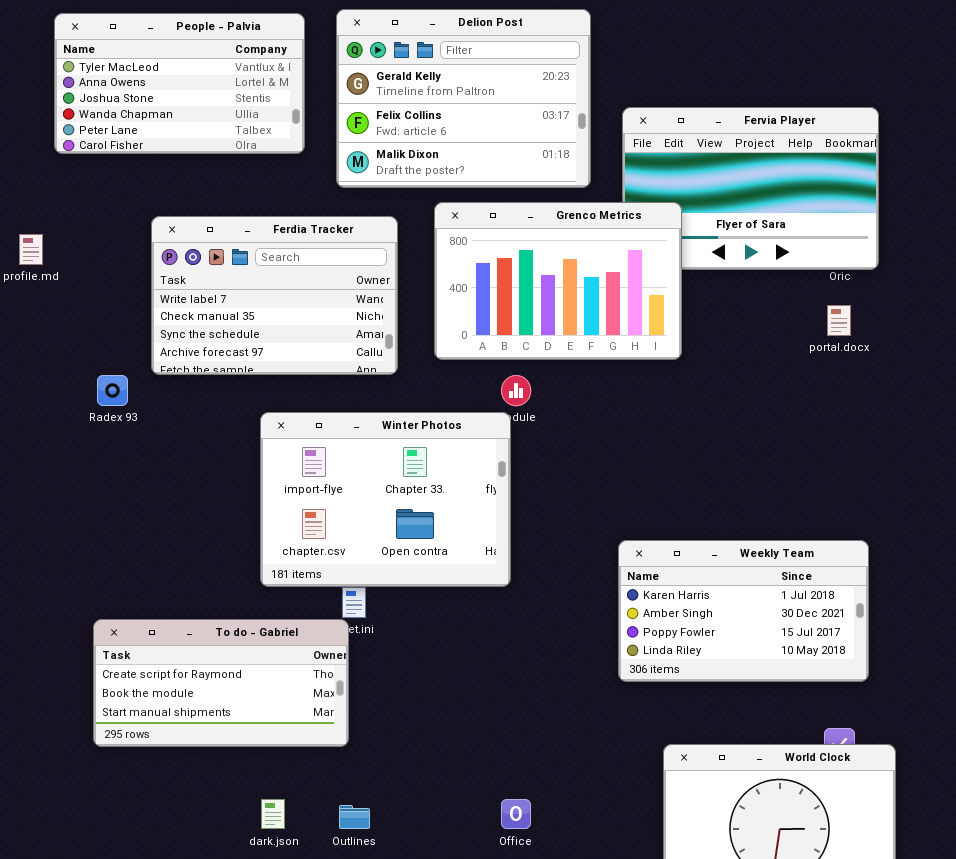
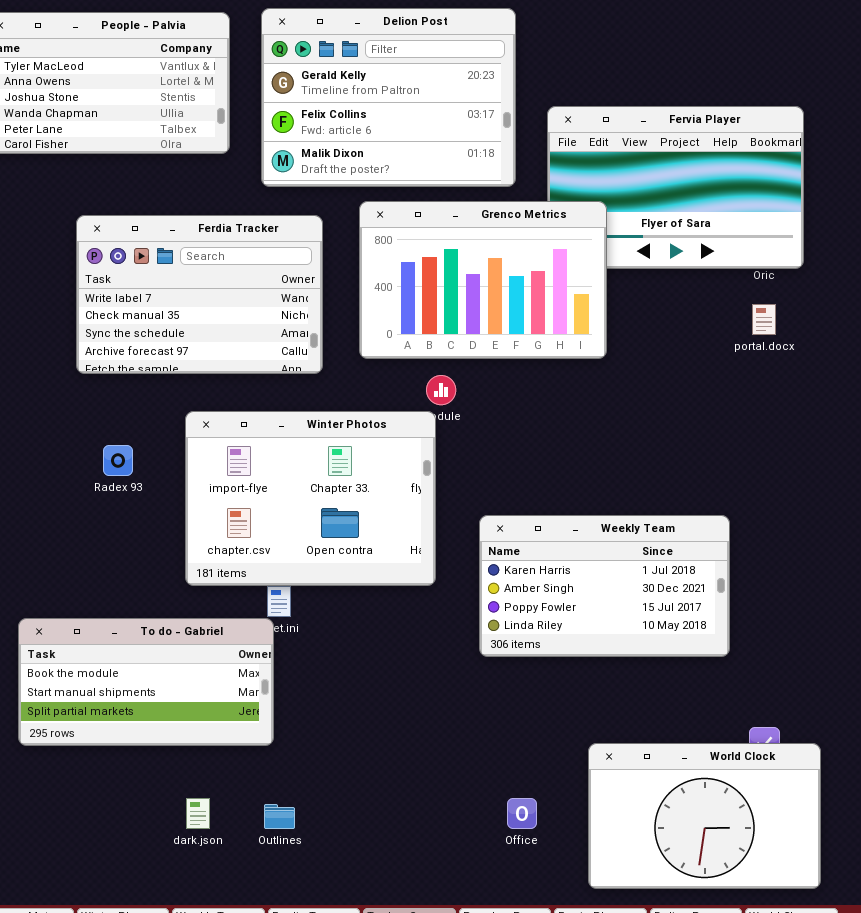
Radex 93: [97,375,128,406] -> [103,445,133,476], moved
Weekly Team: [618,540,869,682] -> [479,515,730,657], moved
To do - Gabriel: [93,619,349,747] -> [18,618,274,746], scrolled down 1 row
Office: [501,799,531,829] -> [507,798,537,829], moved

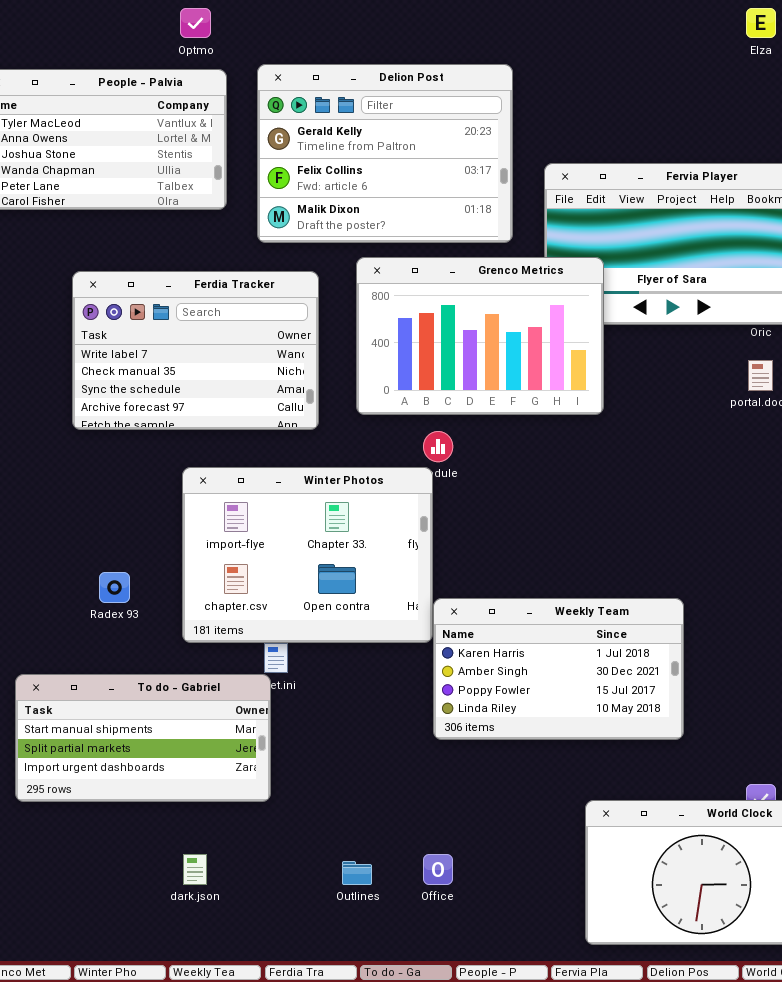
Radex 93: [103,445,133,476] -> [99,572,130,603], moved
Weekly Team: [479,515,730,657] -> [433,598,684,740], moved
To do - Gabriel: [18,618,274,746] -> [15,674,271,802], scrolled down 1 row
Office: [507,798,537,829] -> [423,854,453,885], moved
Outlines: [264,804,295,829] -> [342,861,372,885], moved

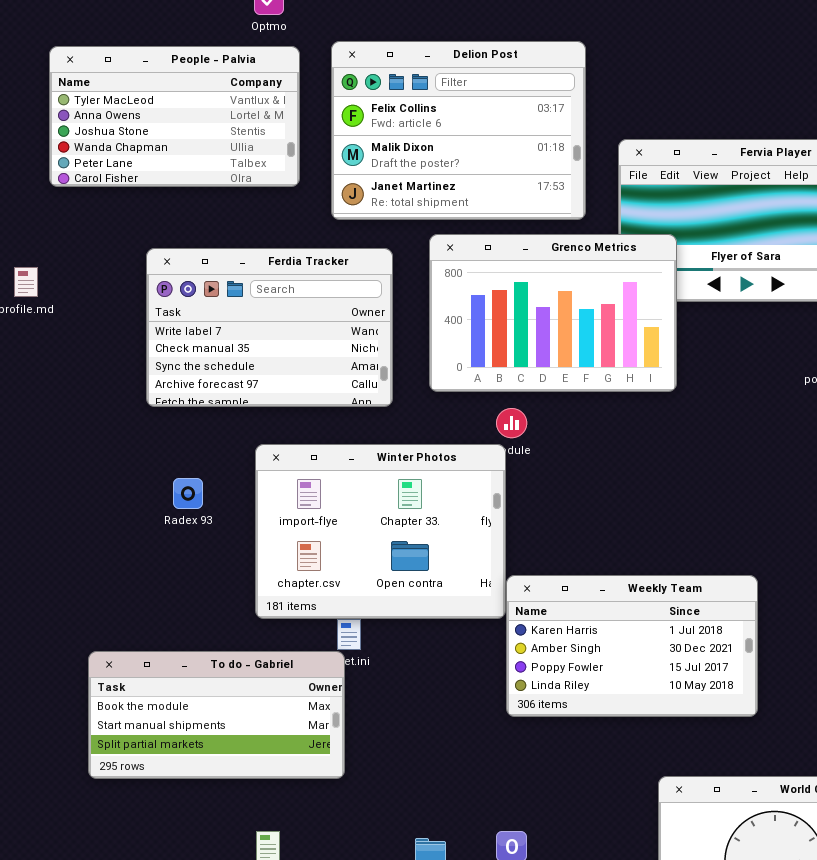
Delion Post: [257,64,513,243] -> [331,41,586,220], scrolled down 1 row
Radex 93: [99,572,130,603] -> [173,478,203,509], moved
To do - Gabriel: [15,674,271,802] -> [88,651,345,779], scrolled up 1 row

